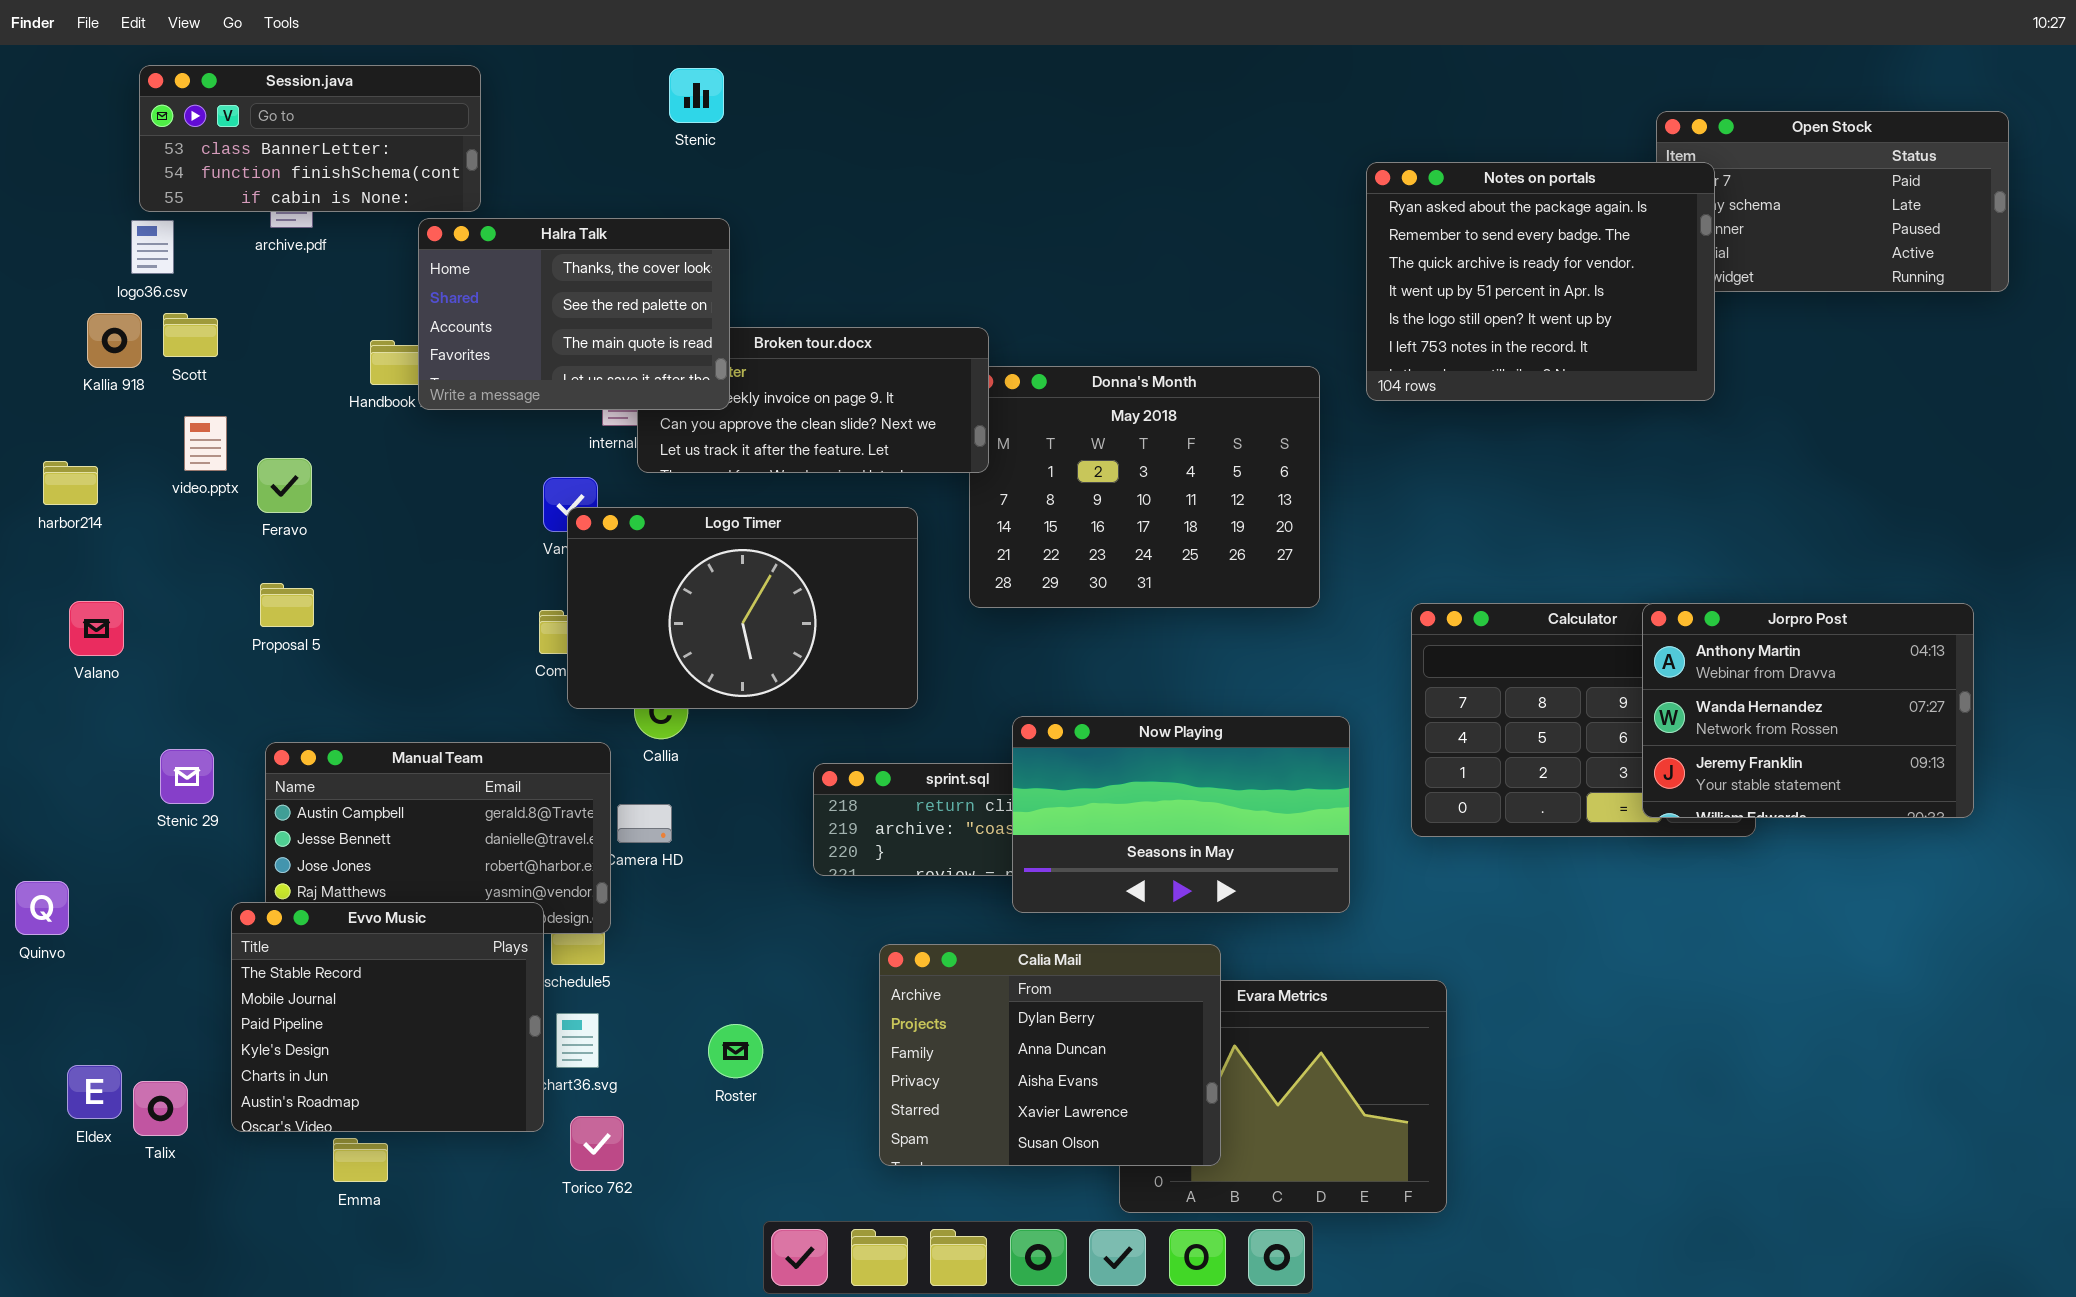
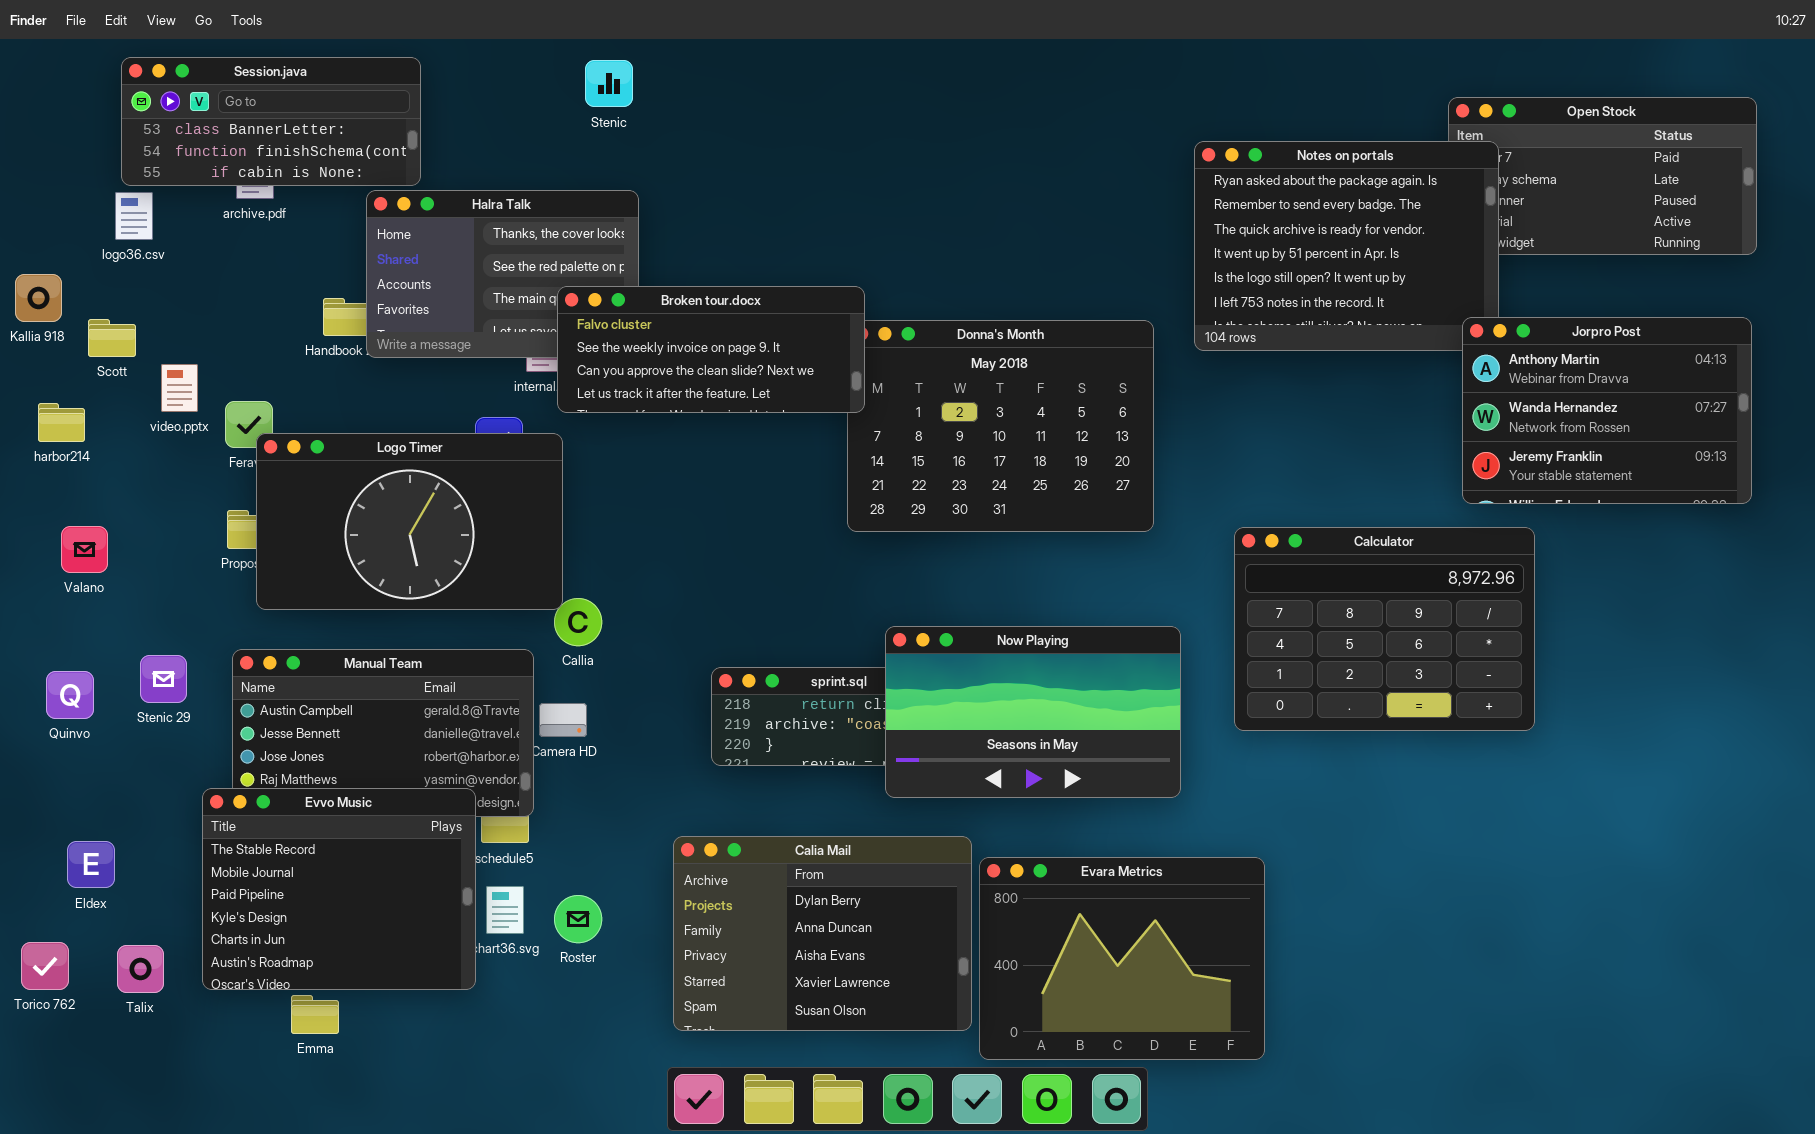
Kallia 918: [87,313,142,368] -> [15,274,62,322], moved
Scott: [163,313,218,357] -> [88,319,136,357], moved
Broken tour.docx: [637,327,989,473] -> [557,286,865,413], raised
Logo Timer: [567,507,918,709] -> [256,433,563,610], moved
Jorpro Post: [1642,603,1974,818] -> [1462,317,1752,504], moved
Quinvo: [15,881,69,935] -> [46,671,94,719], moved
Calia Mail: [879,944,1221,1166] -> [673,836,972,1031], moved
Roster: [708,1024,763,1078] -> [554,895,602,943], moved
Eldex: [67,1065,122,1119] -> [67,841,115,888], moved
Torico 762: [570,1116,624,1171] -> [21,942,69,990], moved

